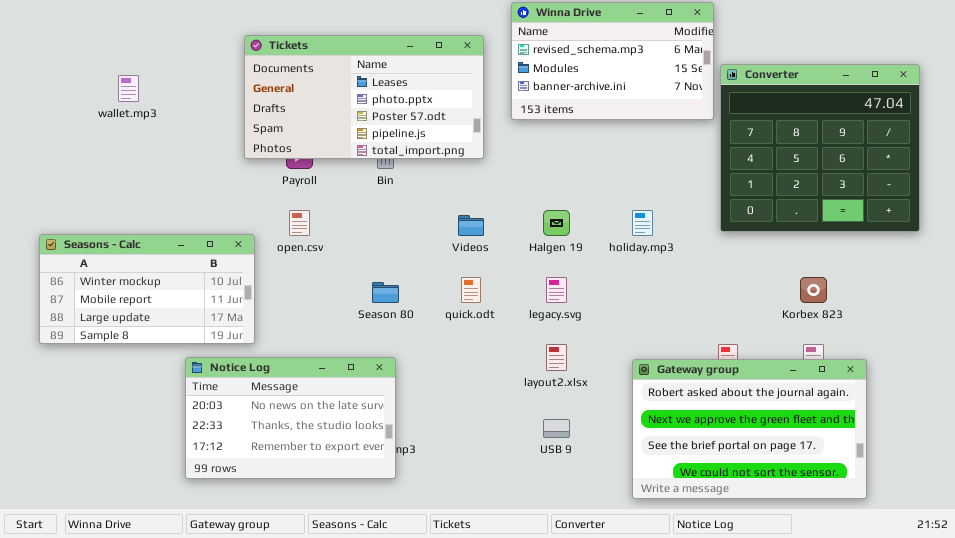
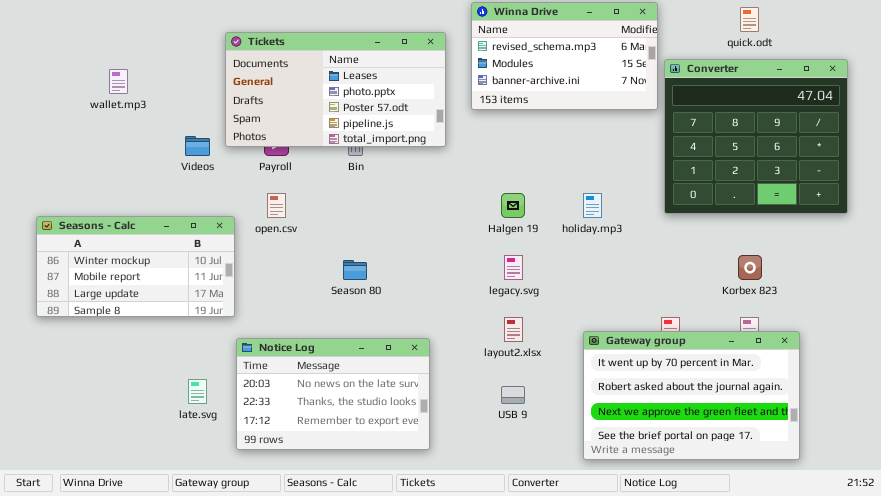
Videos: [458,215,484,236] -> [185,136,210,156], moved
quick.odt: [461,277,481,303] -> [740,7,759,32], moved
Notice Log: [185,357,396,479] -> [236,338,430,450], moved
Gateway group: [632,359,867,499] -> [583,331,800,460], scrolled up 1 row

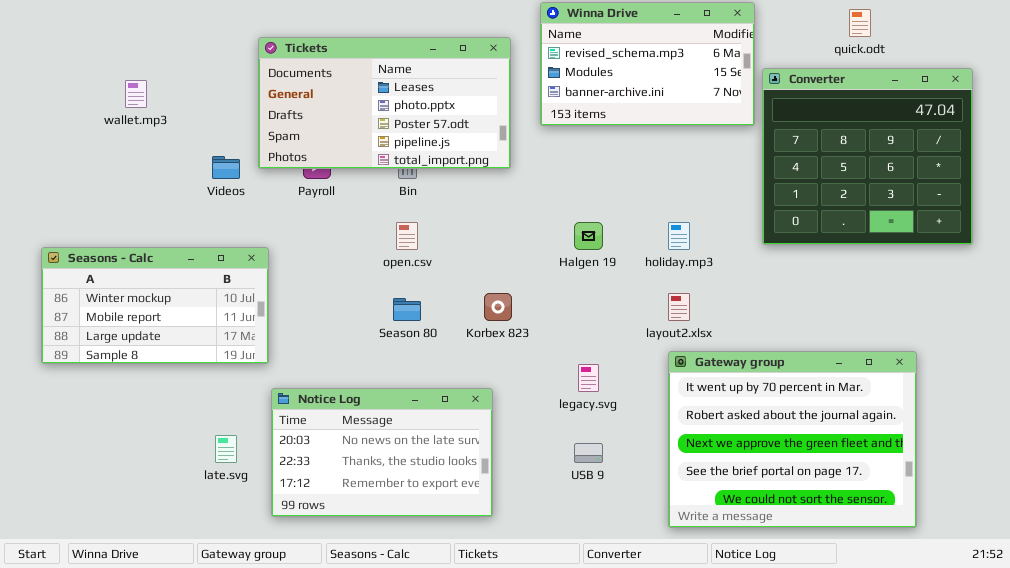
open.csv: [267,193,286,218] -> [396,222,418,250], moved
legacy.svg: [504,255,523,280] -> [578,364,599,392], moved
Korbex 823: [738,255,762,280] -> [484,293,512,321], moved
layout2.xlsx: [504,317,523,342] -> [668,293,690,321], moved
Gateway group: [583,331,800,460] -> [668,351,917,528], resized

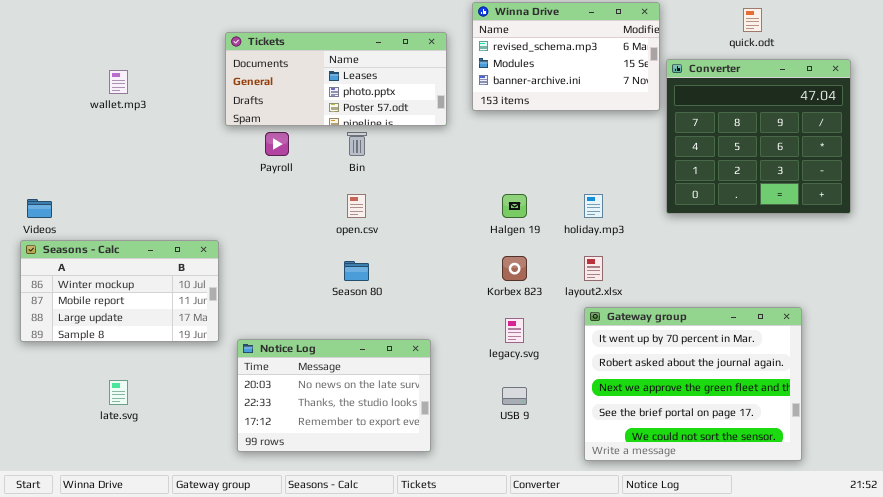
Tickets: [258,37,511,169] -> [225,32,447,126], resized
Videos: [212,156,240,179] -> [27,199,52,218], moved
Seasons - Calc: [41,247,269,364] -> [20,240,219,342], moved
Korbex 823: [484,293,512,321] -> [502,256,527,281], moved
late.svg: [215,435,237,463] -> [109,380,128,405], moved

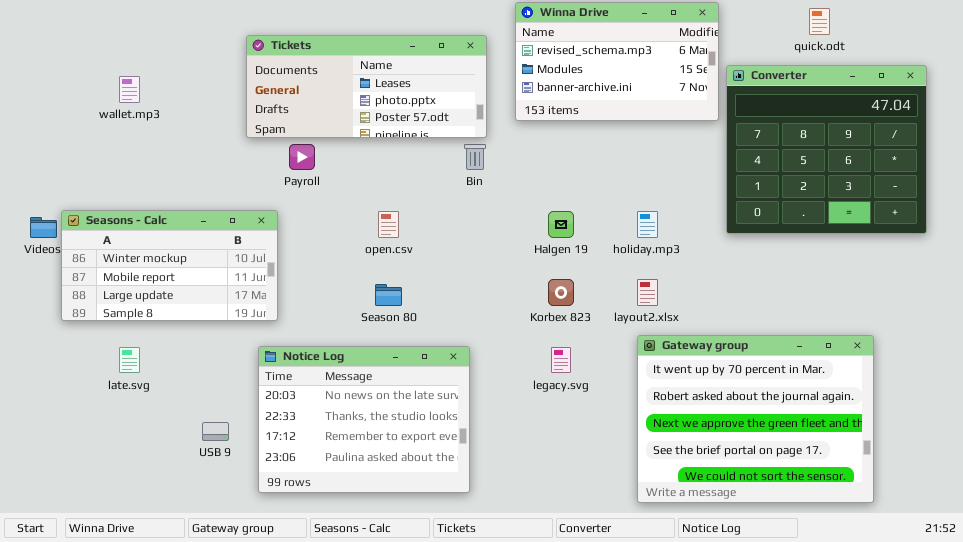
Bin: [347,132,367,156] -> [464,144,486,170], moved
Seasons - Calc: [20,240,219,342] -> [61,210,278,321], moved
Notice Log: [237,339,431,452] -> [258,346,470,493], resized
late.svg: [109,380,128,405] -> [119,347,140,373], moved
USB 9: [502,387,527,405] -> [202,422,229,441], moved

